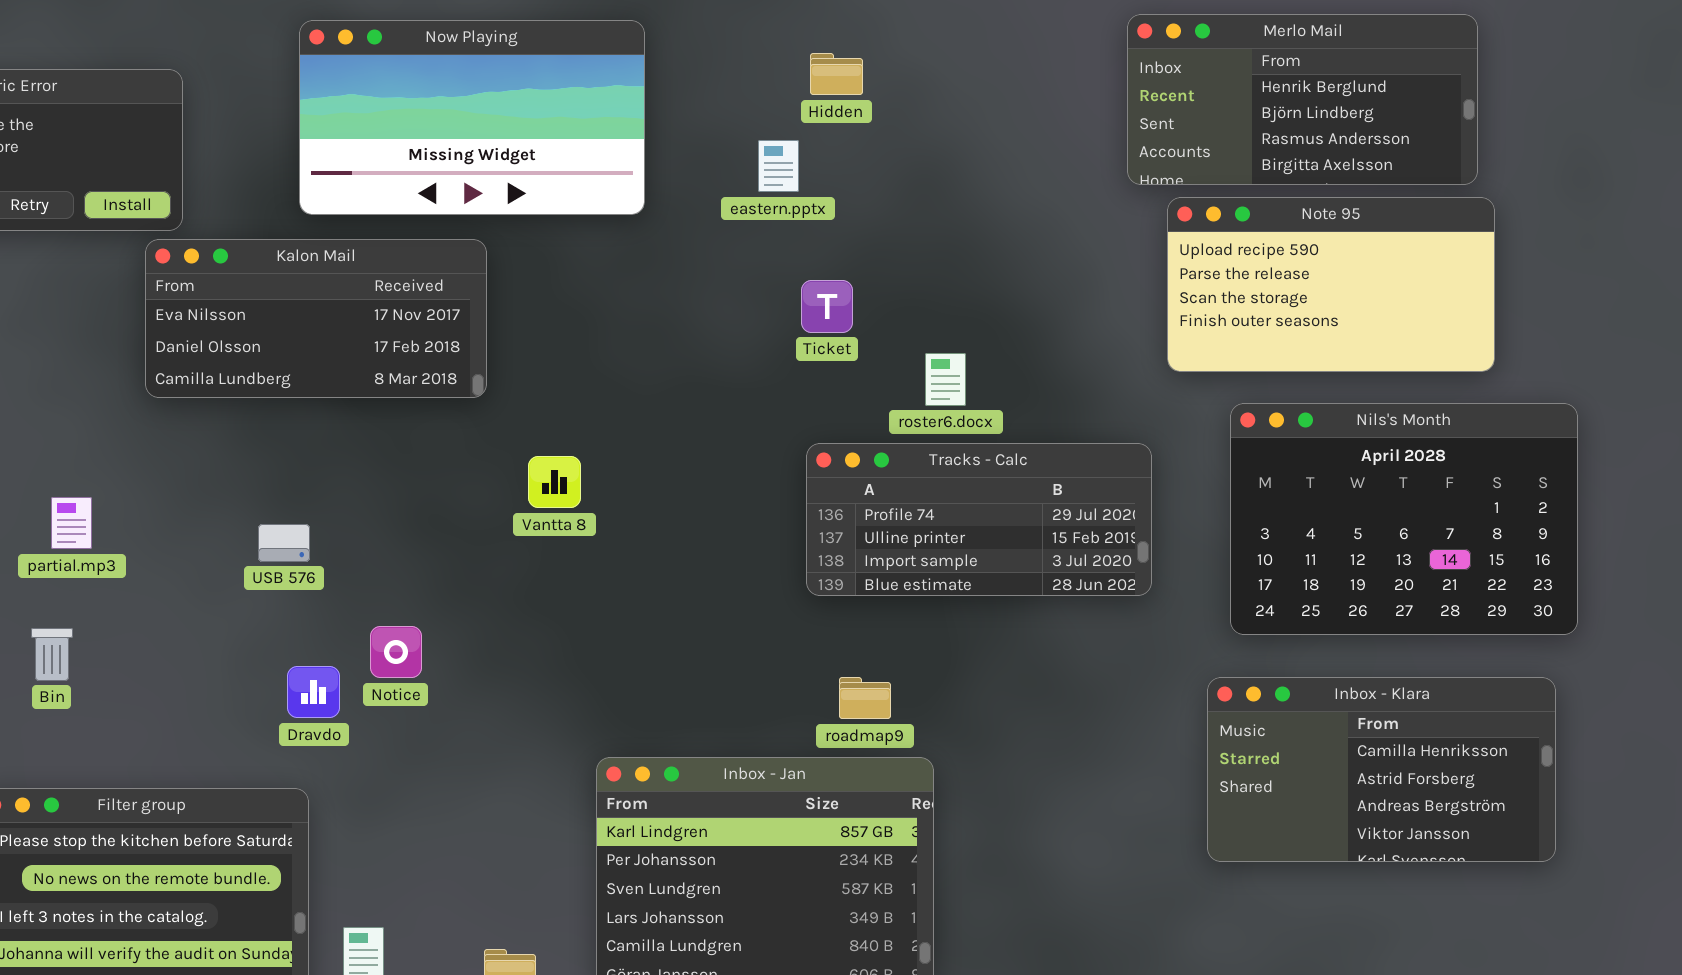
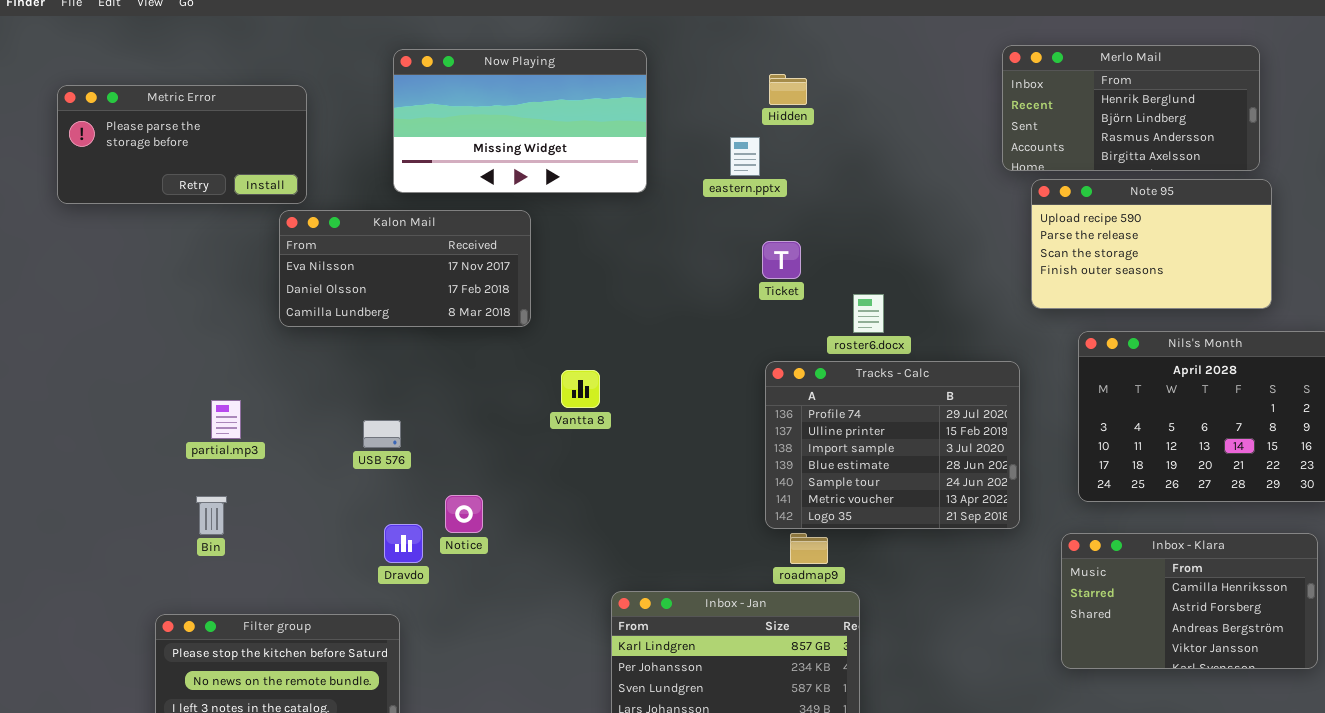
Tracks - Calc: [806,443,1152,596] -> [765,361,1020,529], resized

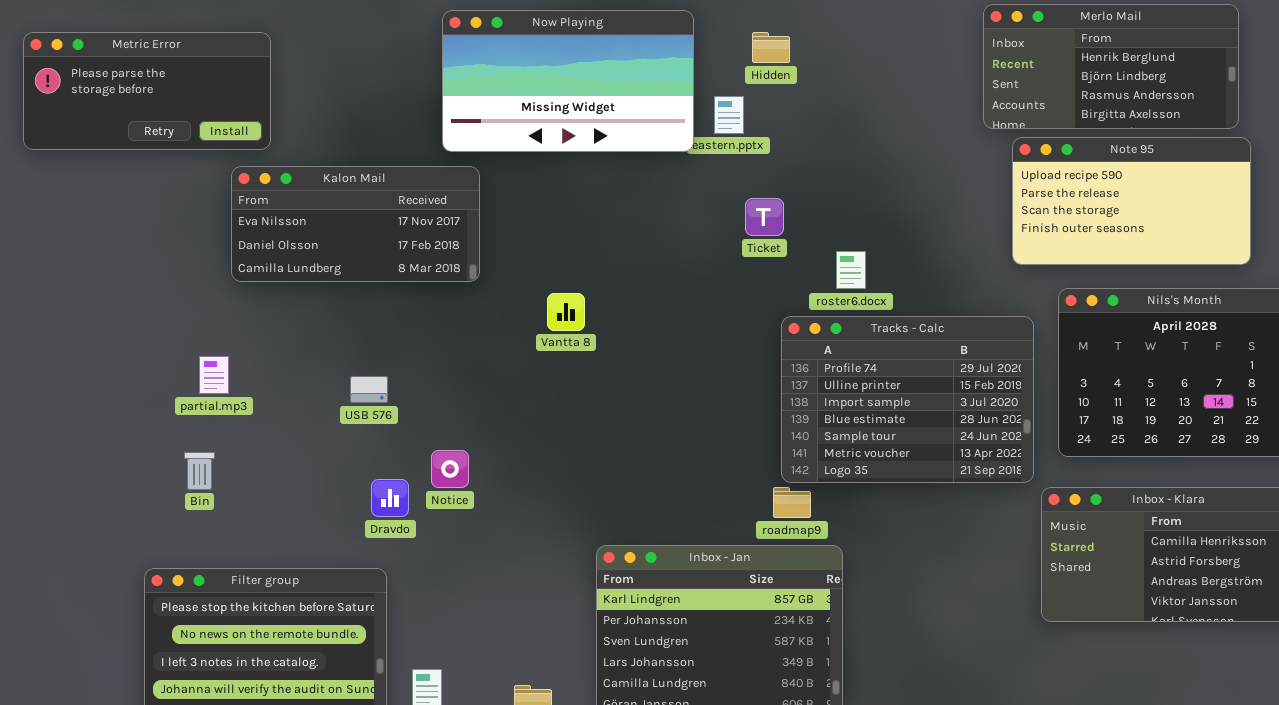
Now Playing: [393,49,647,193] -> [442,10,694,152], moved
Metric Error: [57,85,307,204] -> [23,32,271,150], moved
Kalon Mail: [279,210,531,327] -> [231,166,480,282], moved
Tracks - Calc: [765,361,1020,529] -> [781,316,1034,483], moved
Vantta 8: [561,370,600,408] -> [547,293,585,331], moved

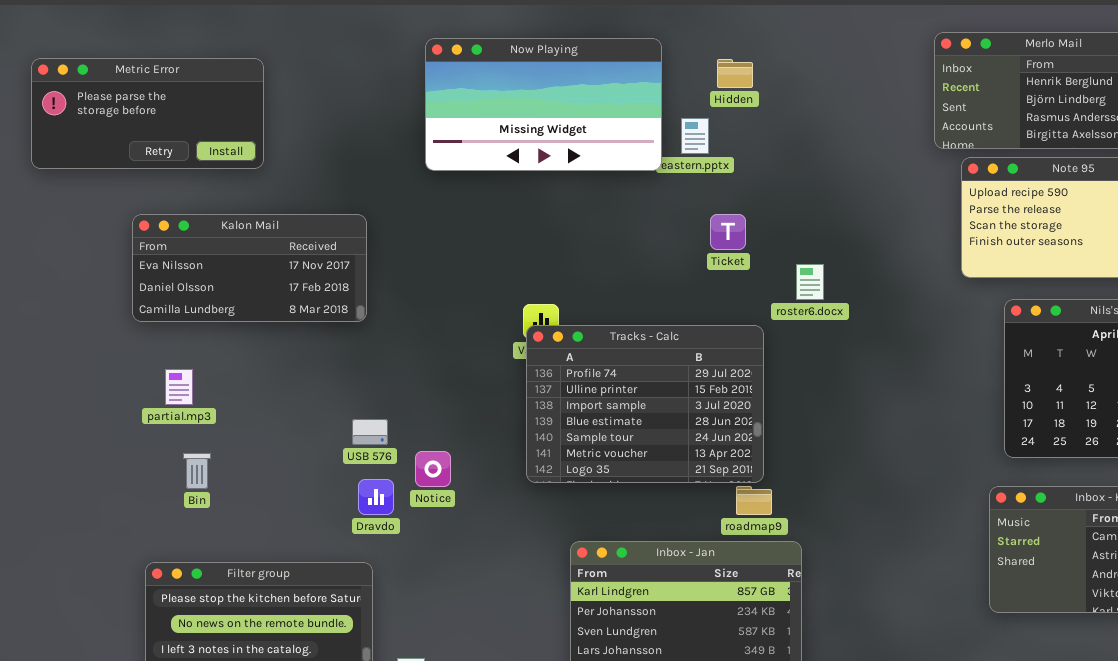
Kalon Mail: [231,166,480,282] -> [132,214,367,322], moved
Tracks - Calc: [781,316,1034,483] -> [526,325,764,483], moved
partial.mp3: [199,356,229,394] -> [165,369,193,405], moved
USB 576: [350,376,388,403] -> [352,419,388,445], moved

